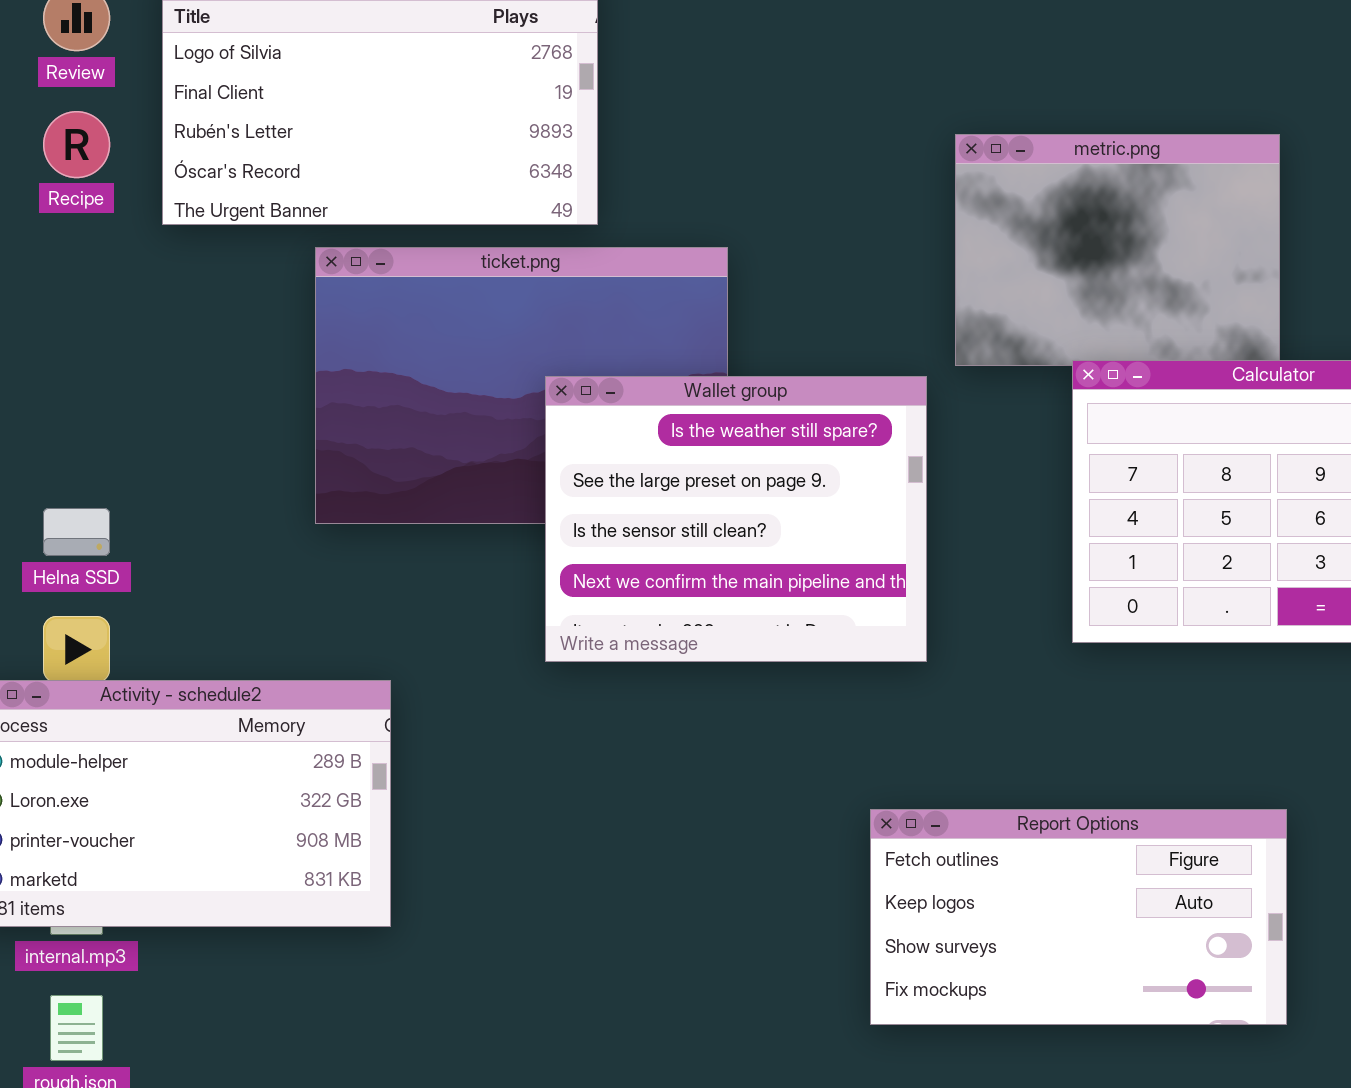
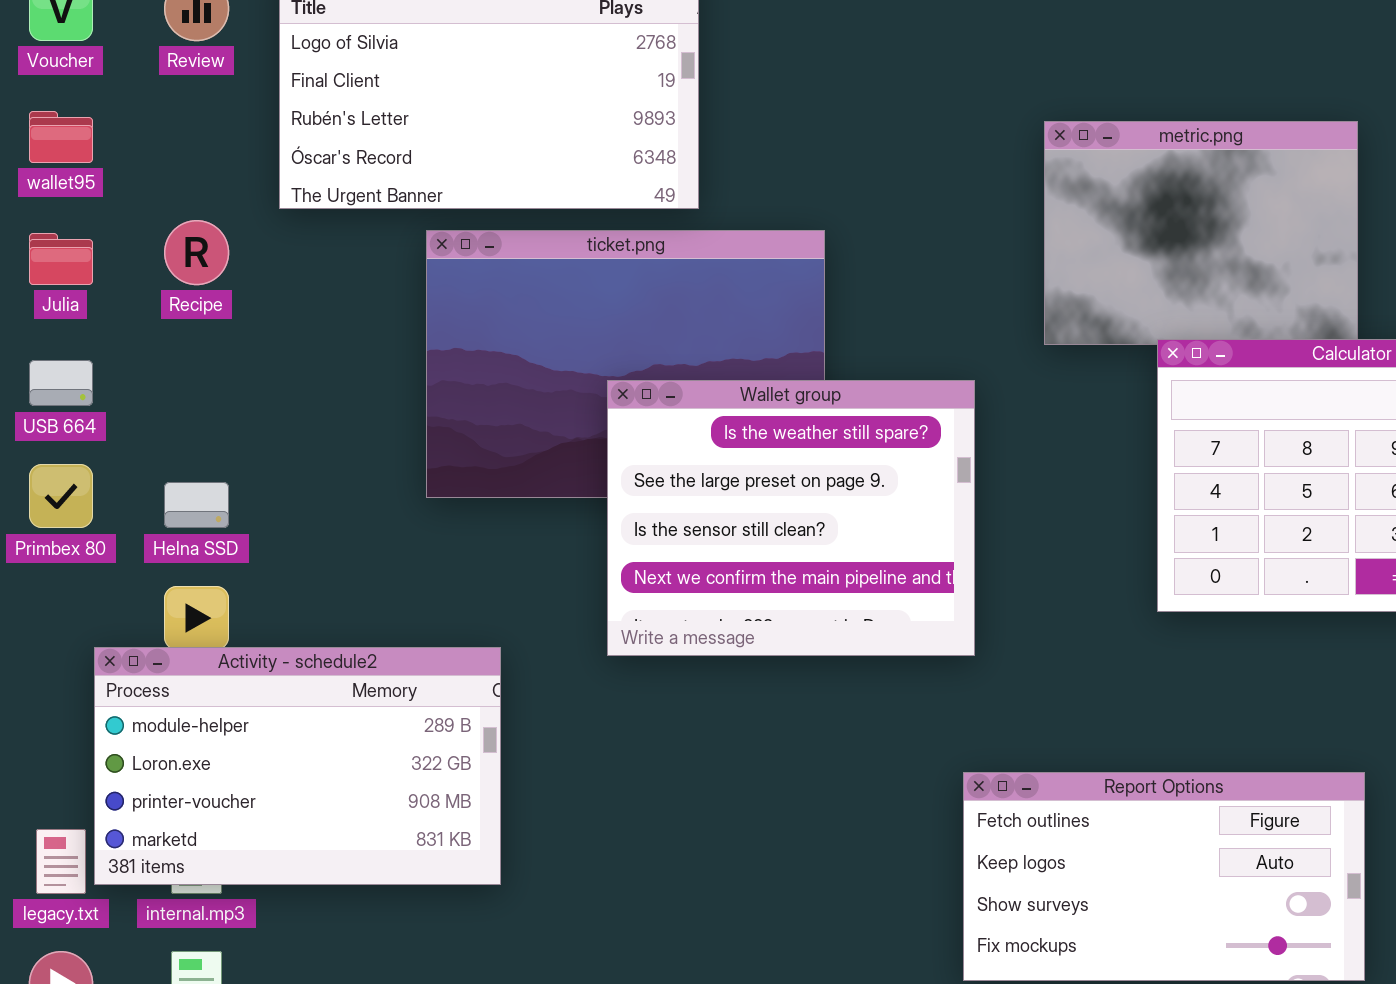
Recipe: [43,111,110,178] -> [164,220,229,285], moved
Wallet group: [545,376,927,662] -> [607,380,975,656], moved

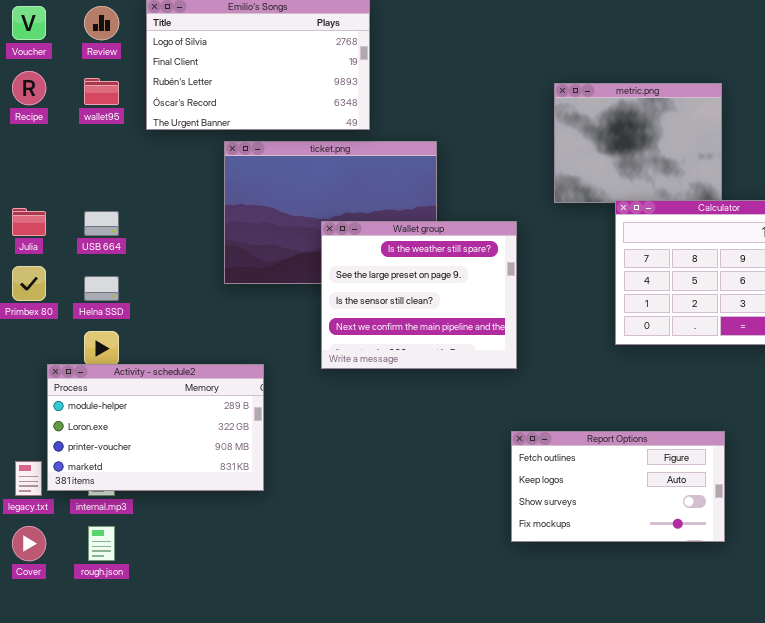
wallet95: [29,111,93,163] -> [84,78,119,105], moved
Recipe: [164,220,229,285] -> [12,71,46,105], moved
Julia: [29,233,93,285] -> [12,208,46,236], moved
USB 664: [29,360,93,406] -> [84,211,119,236], moved

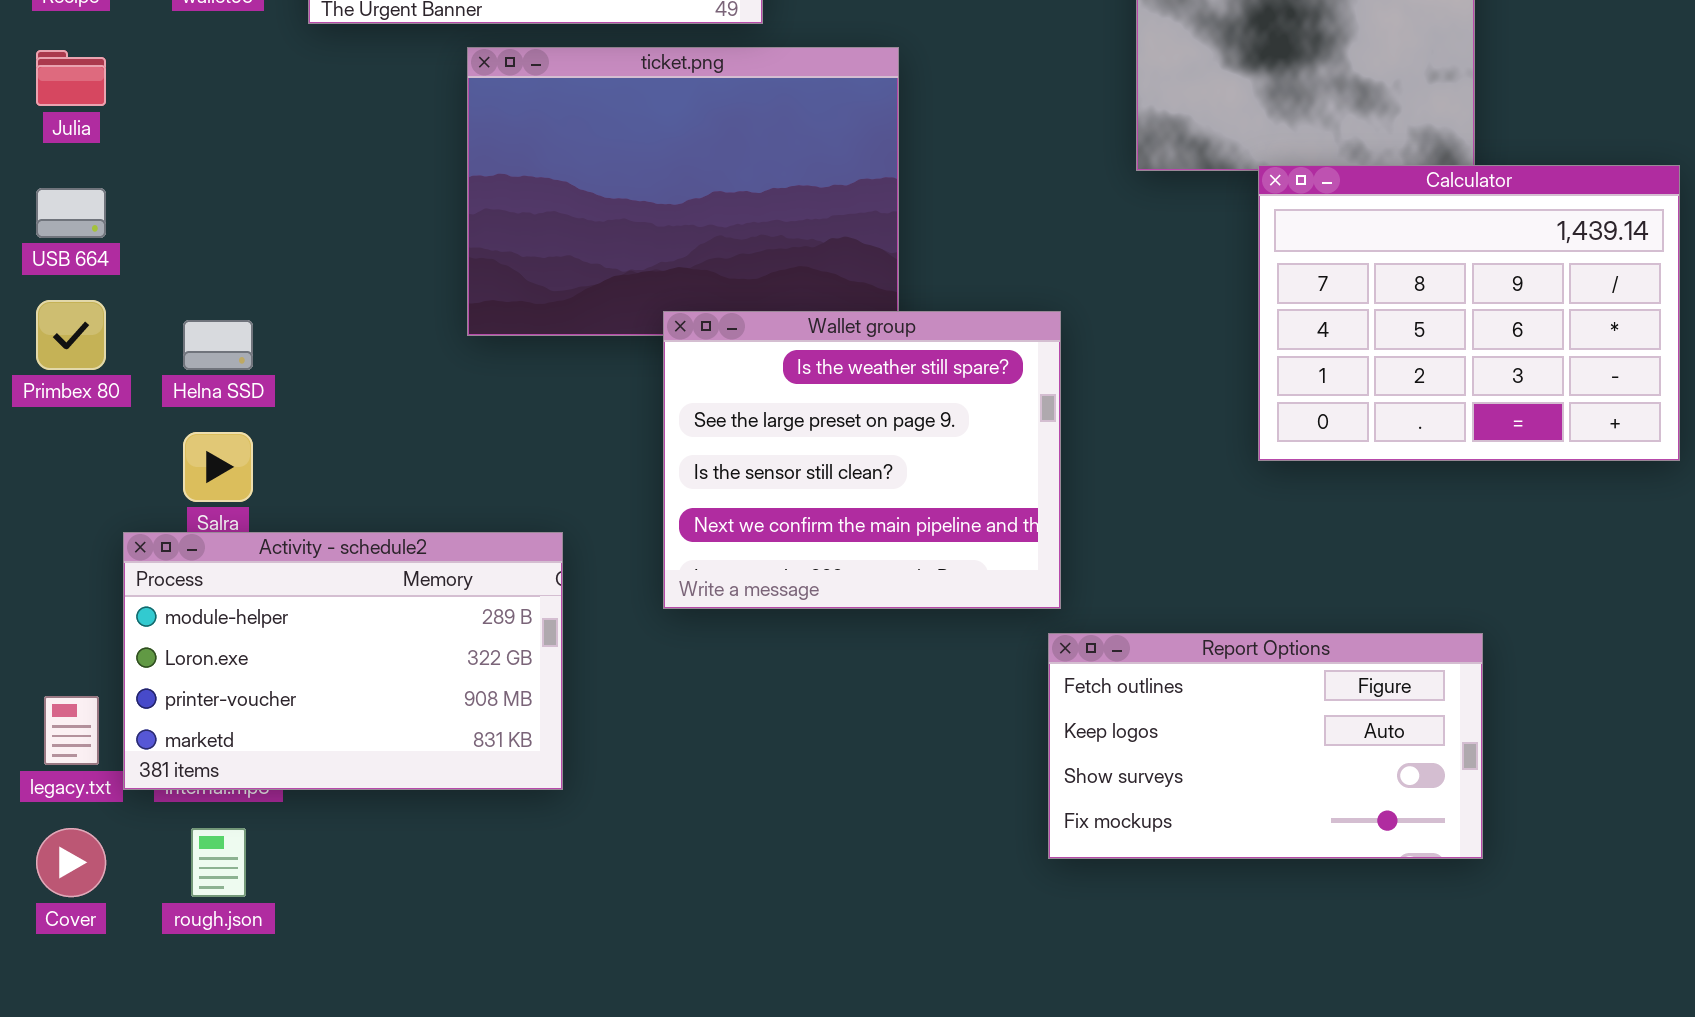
Julia: [12,208,46,236] -> [36,50,106,106], moved
USB 664: [84,211,119,236] -> [36,188,106,238], moved
Wallet group: [321,221,517,369] -> [663,311,1061,609], moved
Activity - schedule2: [47,364,264,491] -> [123,532,563,790], moved

